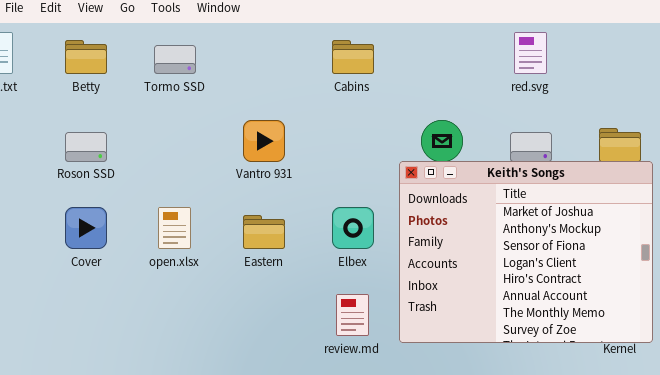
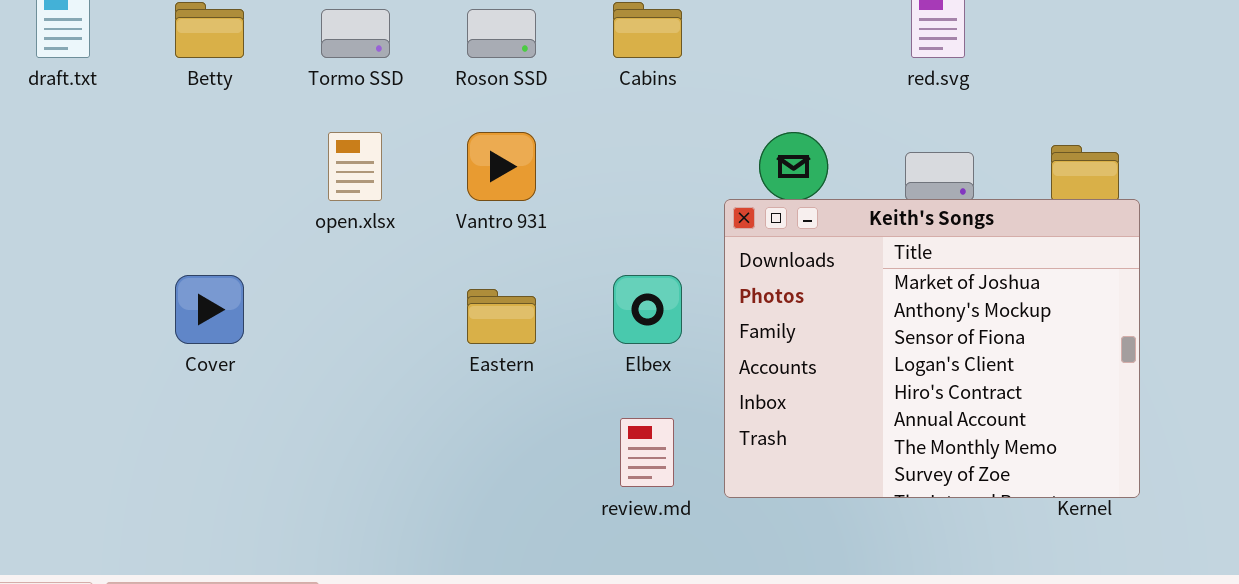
Roson SSD: [65,132,107,162] -> [467,9,536,58], moved
open.xlsx: [158,207,191,249] -> [328,132,382,201], moved

